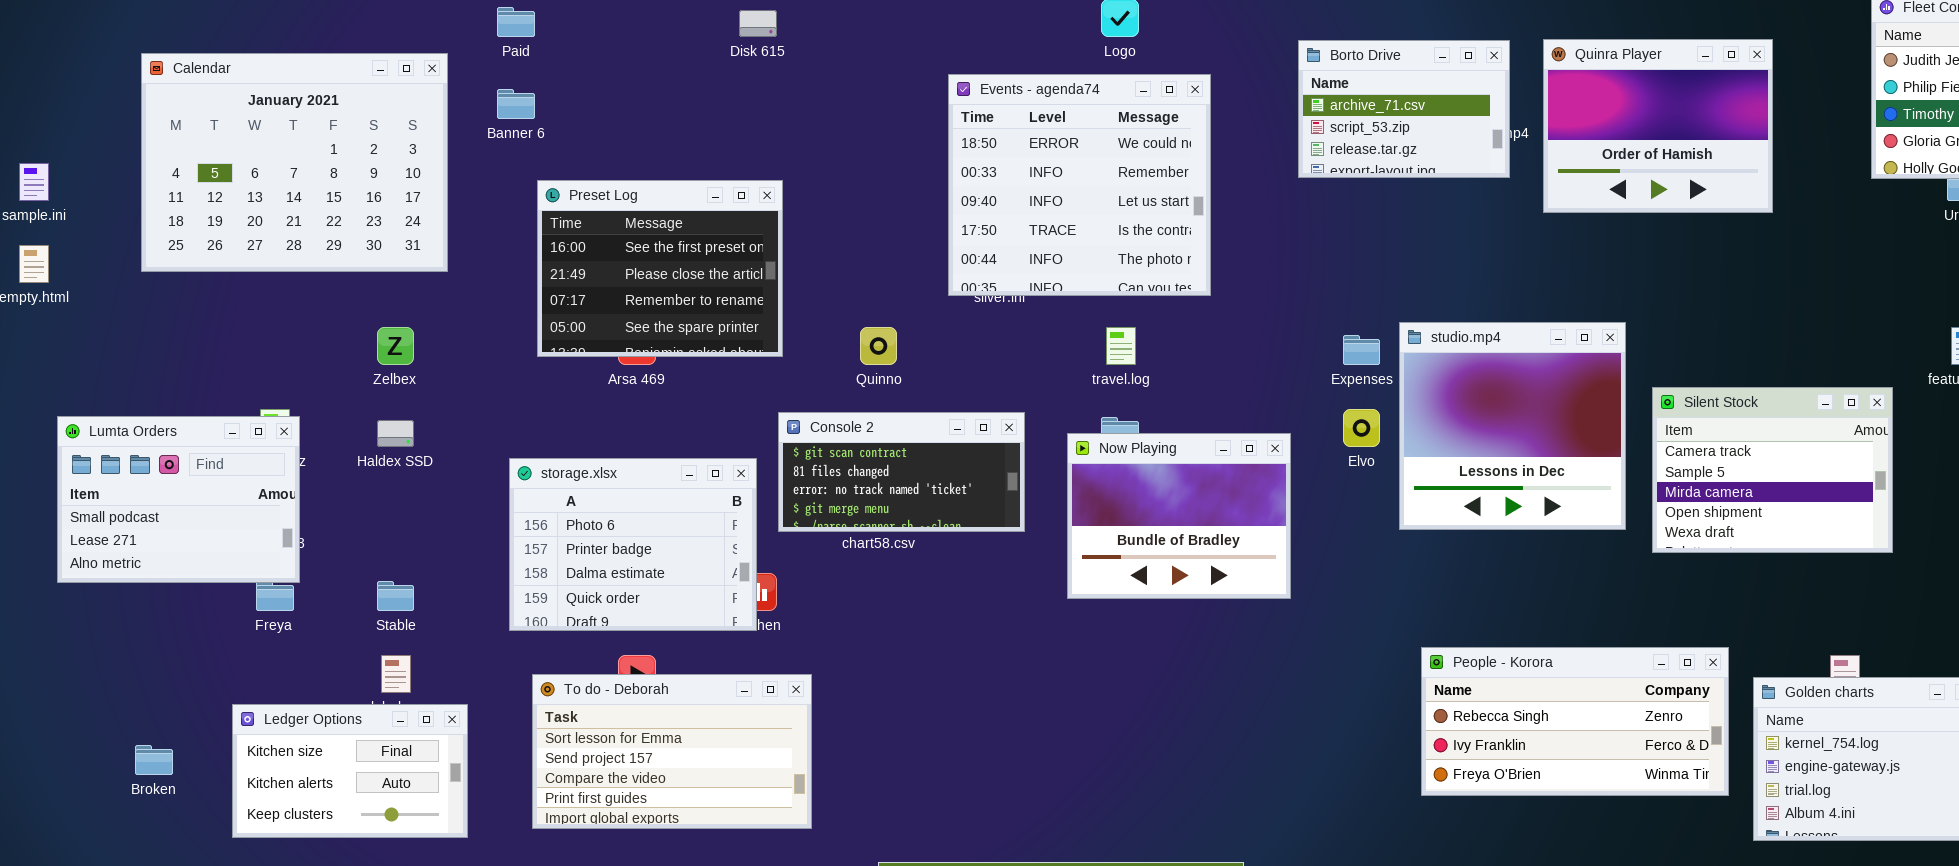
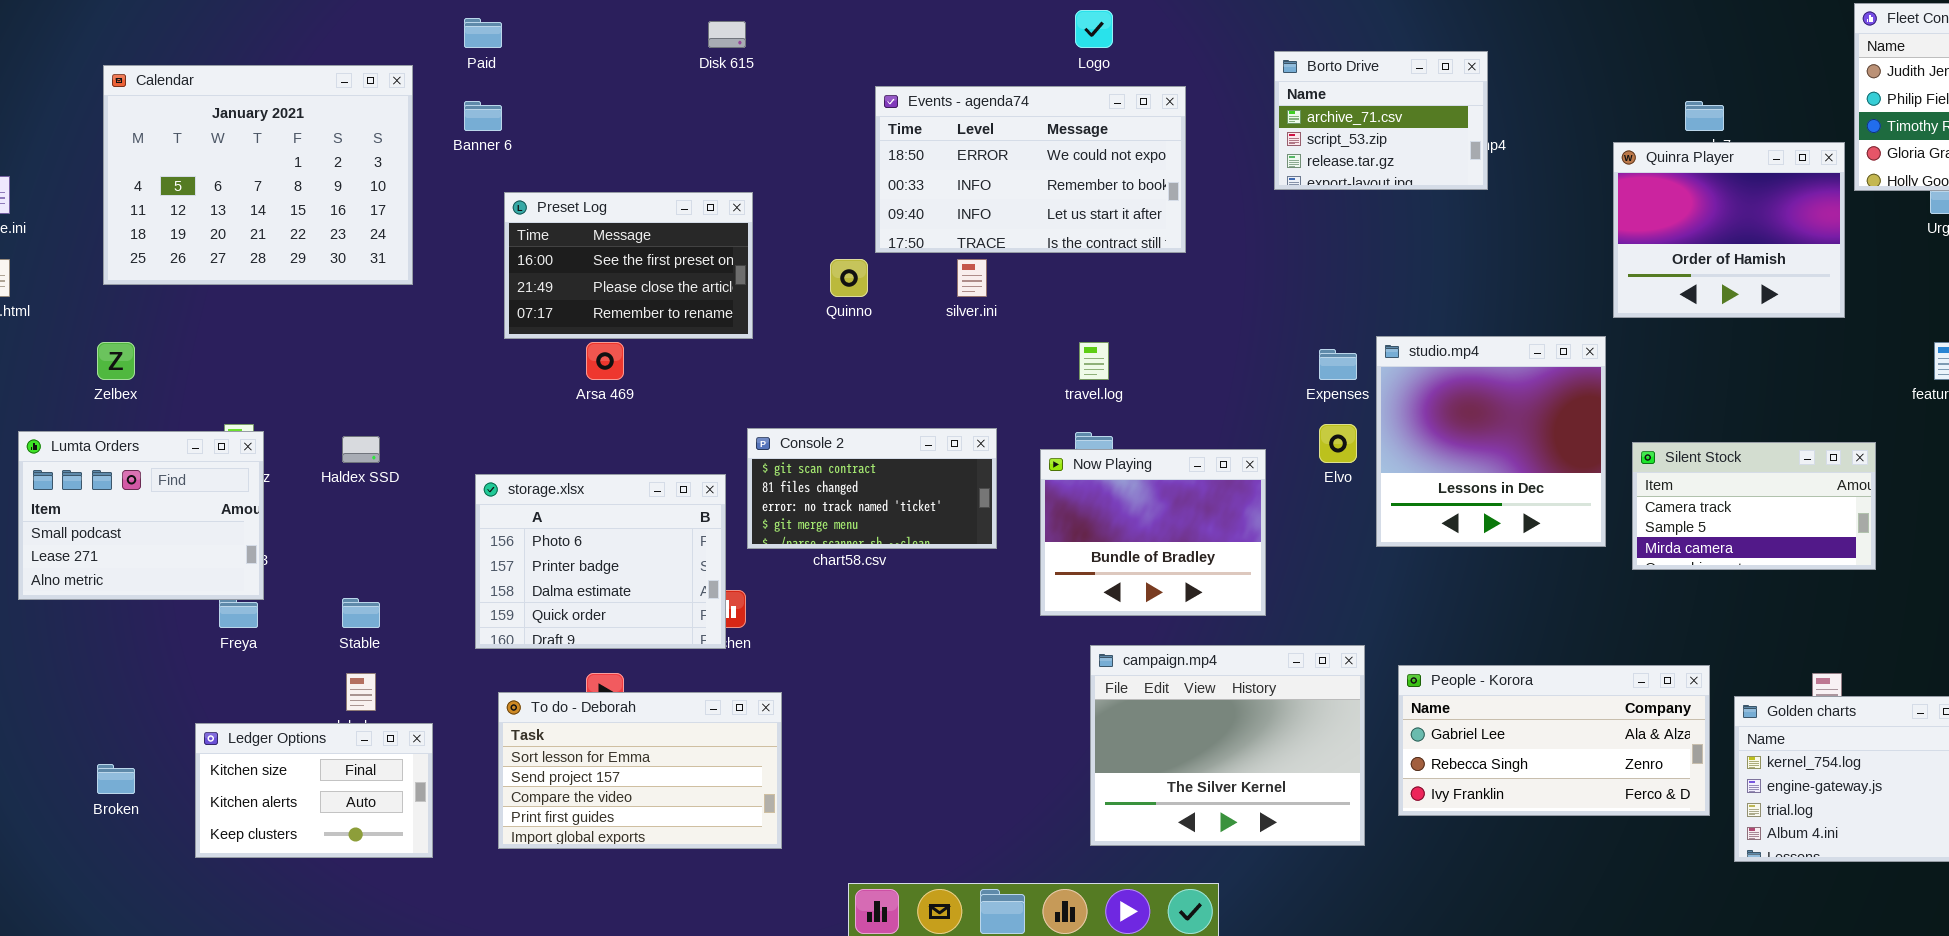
Quinra Player: [1543,39,1773,213] -> [1613,142,1845,318], moved
Events - agenda74: [948,74,1211,296] -> [875,86,1186,253], resized
Preset Log: [537,180,783,357] -> [504,192,753,339], resized
Zelbex: [377,327,414,365] -> [97,342,135,380], moved
Quinno: [860,327,897,365] -> [830,259,868,297], moved
Silent Stock: [1652,387,1893,553] -> [1632,442,1876,570], resized
campaign.mp4: none -> [1090,645,1365,846], opened
People - Korora: [1421,647,1729,796] -> [1398,665,1710,816], scrolled up 1 row

